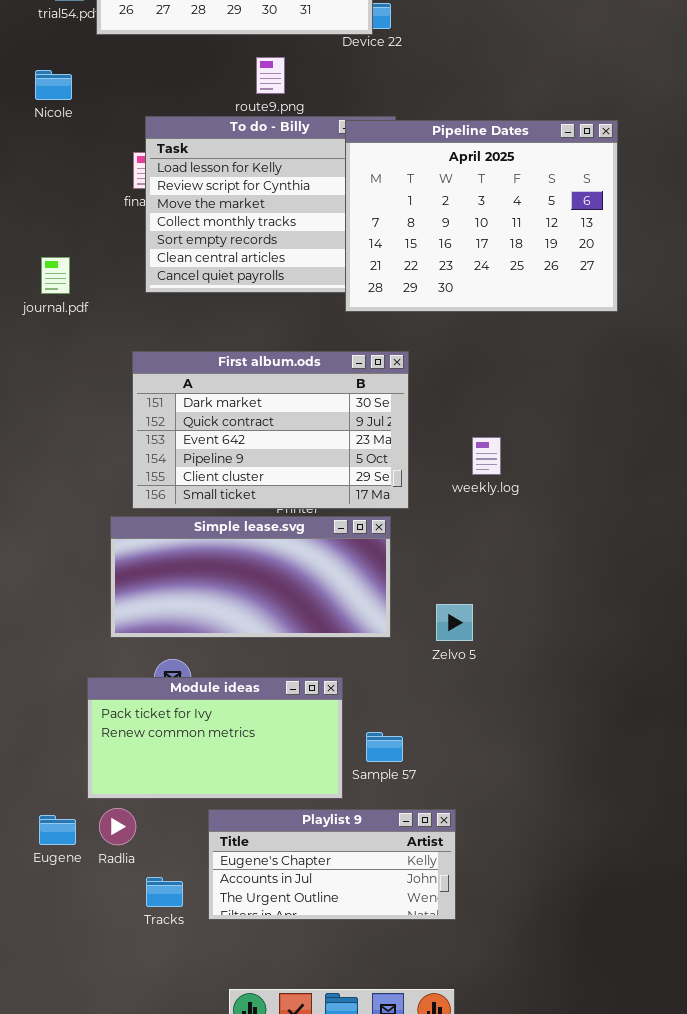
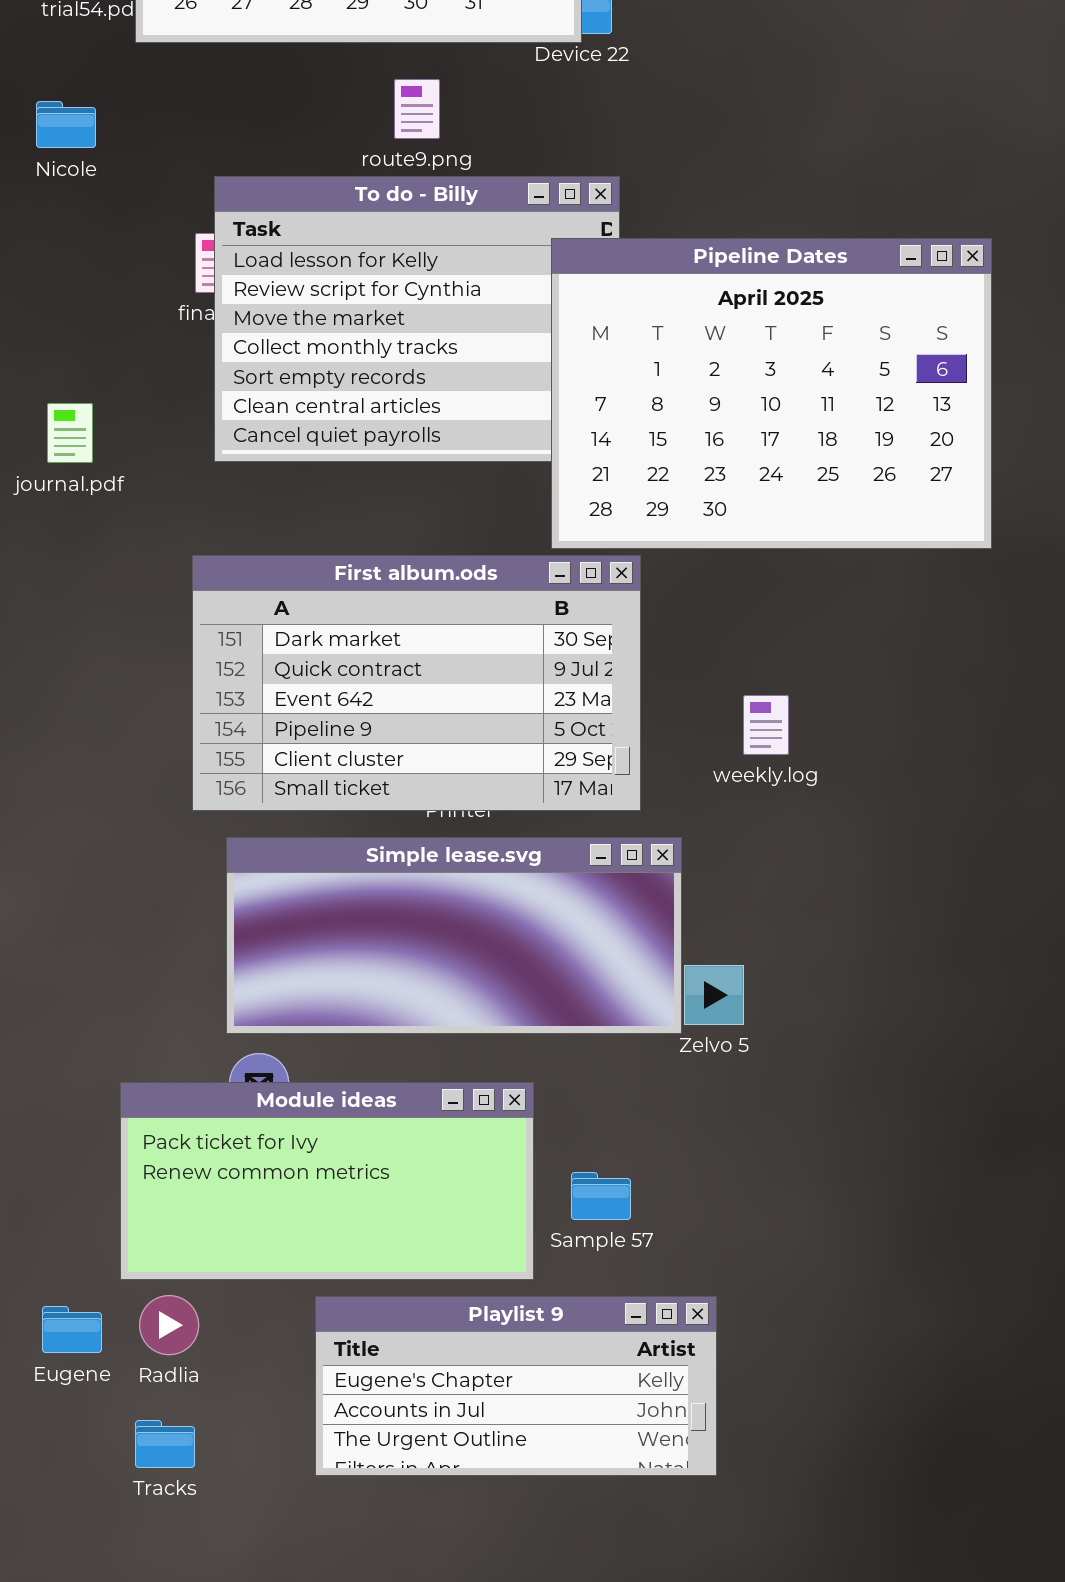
Pipeline Dates: [345,120,618,312] -> [551,238,992,549], moved
Simple lease.svg: [110,516,391,638] -> [226,837,682,1034], moved
Tracks: [146,877,183,907] -> [135,1420,195,1468], moved

